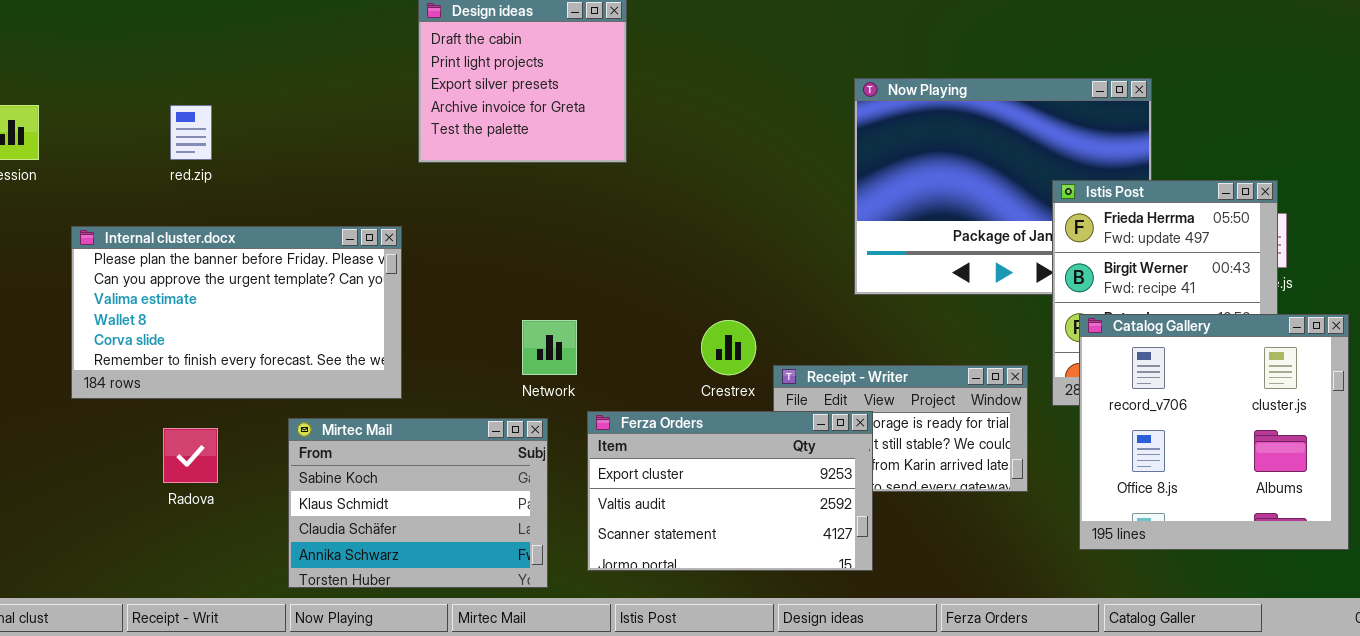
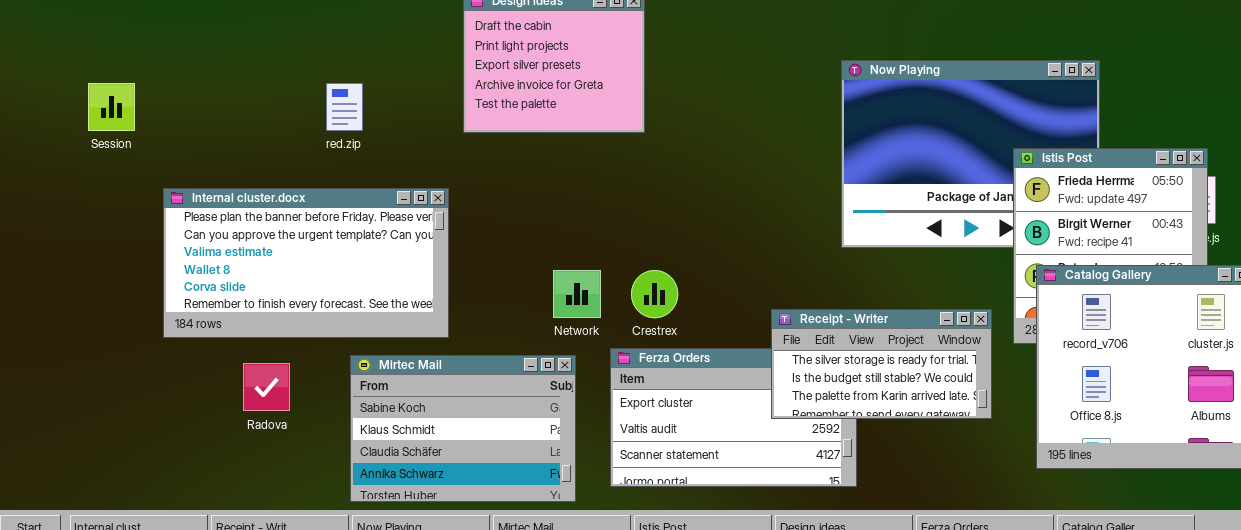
red.zip: [170,105,212,160] -> [326,83,363,131], moved
Crestrex: [701,320,756,375] -> [631,270,678,318], moved
Receipt - Writer: [773,365,1028,492] -> [771,309,992,419], raised

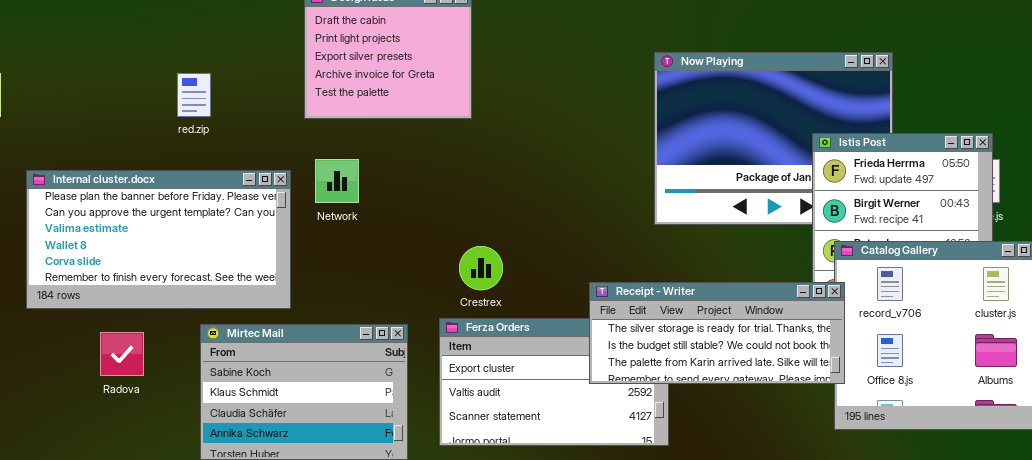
Network: [553,270,601,318] -> [315,159,359,203], moved
Receipt - Writer: [771,309,992,419] -> [589,282,845,384], resized

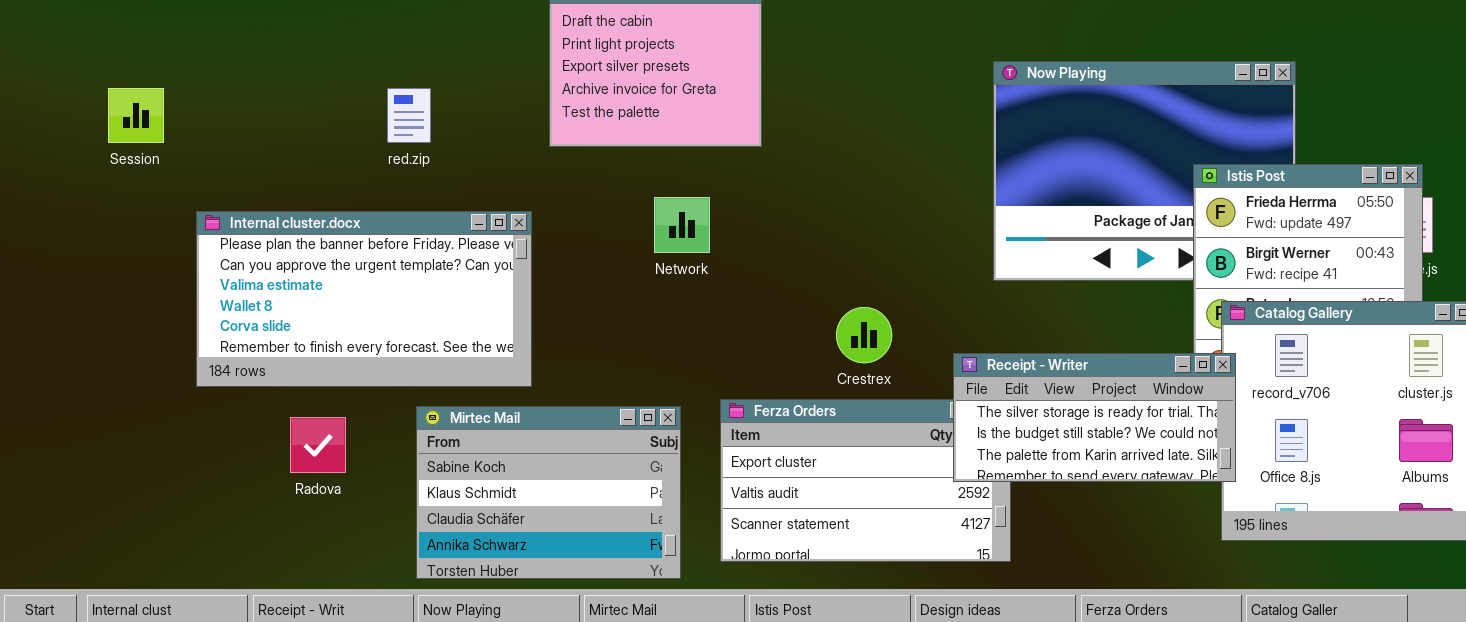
Network: [315,159,359,203] -> [654,197,710,253], moved
Crestrex: [459,246,503,290] -> [836,307,892,363], moved
Receipt - Writer: [589,282,845,384] -> [953,353,1236,482], resized

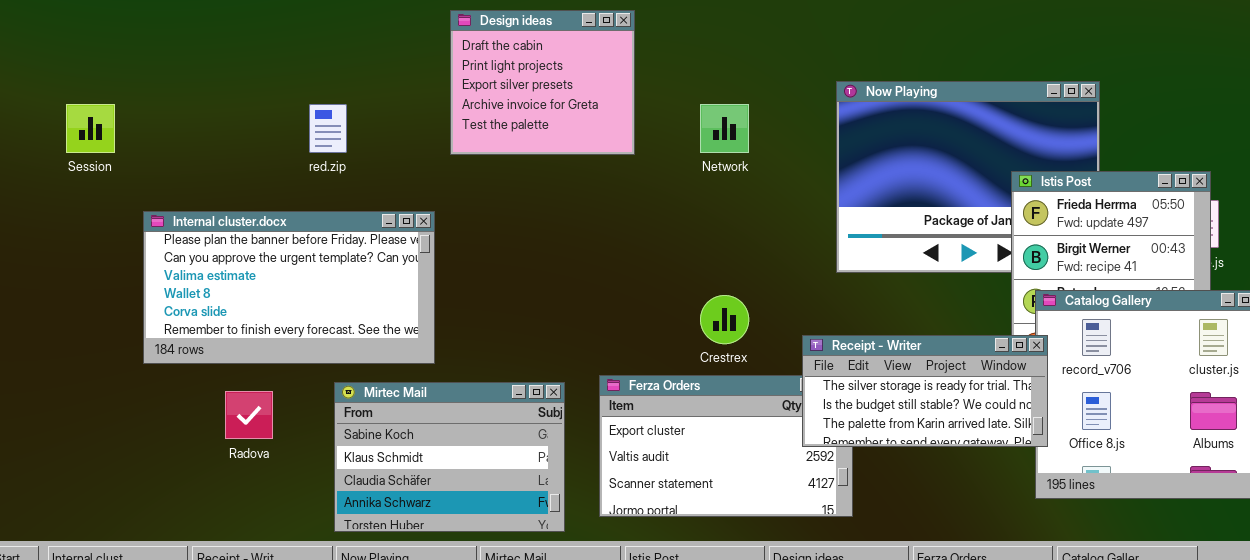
Network: [654,197,710,253] -> [700,104,749,153], moved

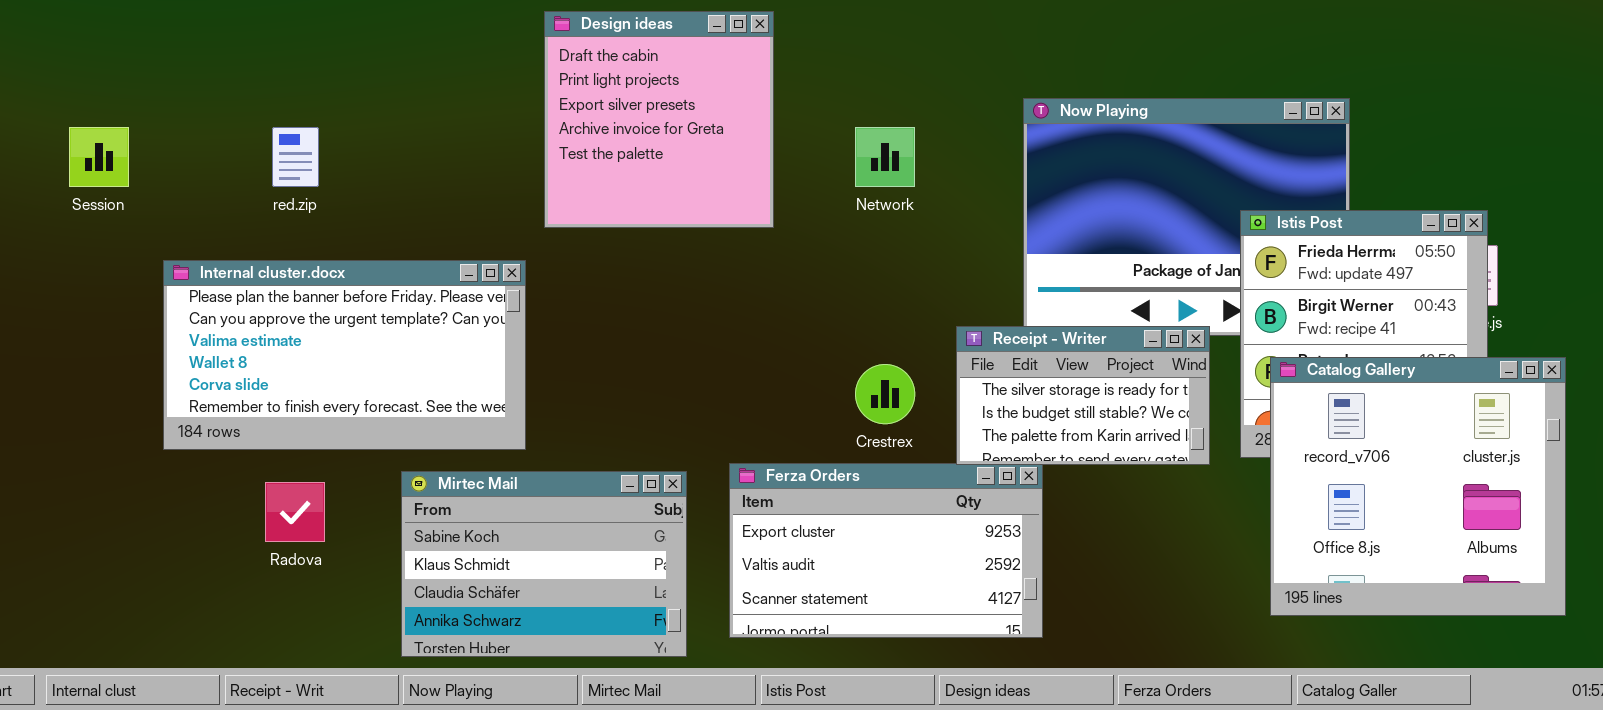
Design ideas: [450,10,635,155] -> [544,11,774,228], resized
red.zip: [309,104,347,153] -> [272,127,319,187], moved
Receipt - Writer: [802,335,1048,447] -> [956,326,1210,465], moved, resized

